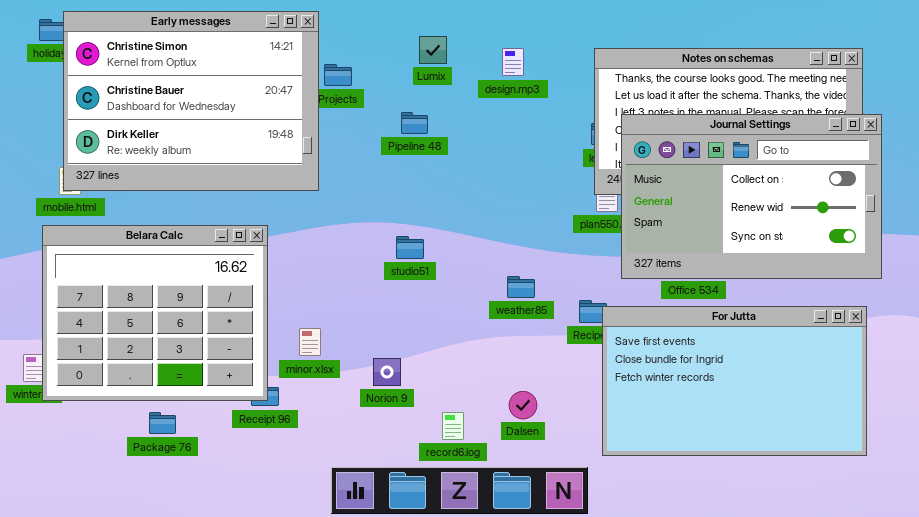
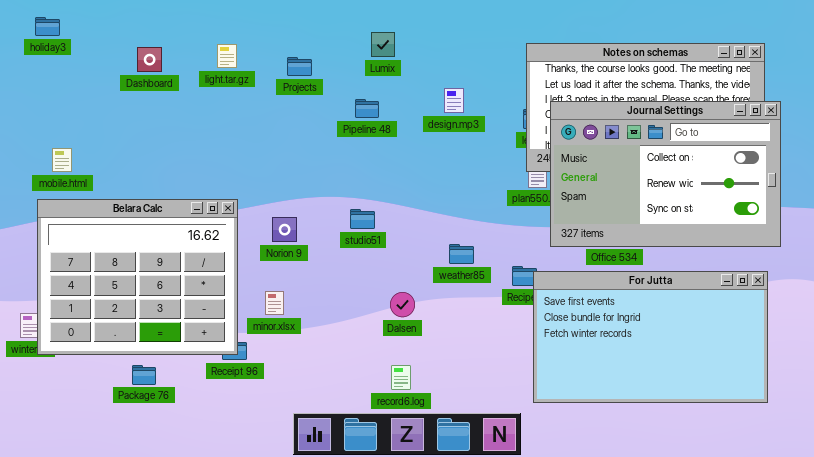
Early messages: [63,11,319,191] -> none, closed
design.mp3: [502,48,524,76] -> [444,88,464,113], moved
Norion 9: [373,358,401,386] -> [272,217,297,242], moved
Dalsen: [509,391,537,419] -> [390,292,415,317], moved

